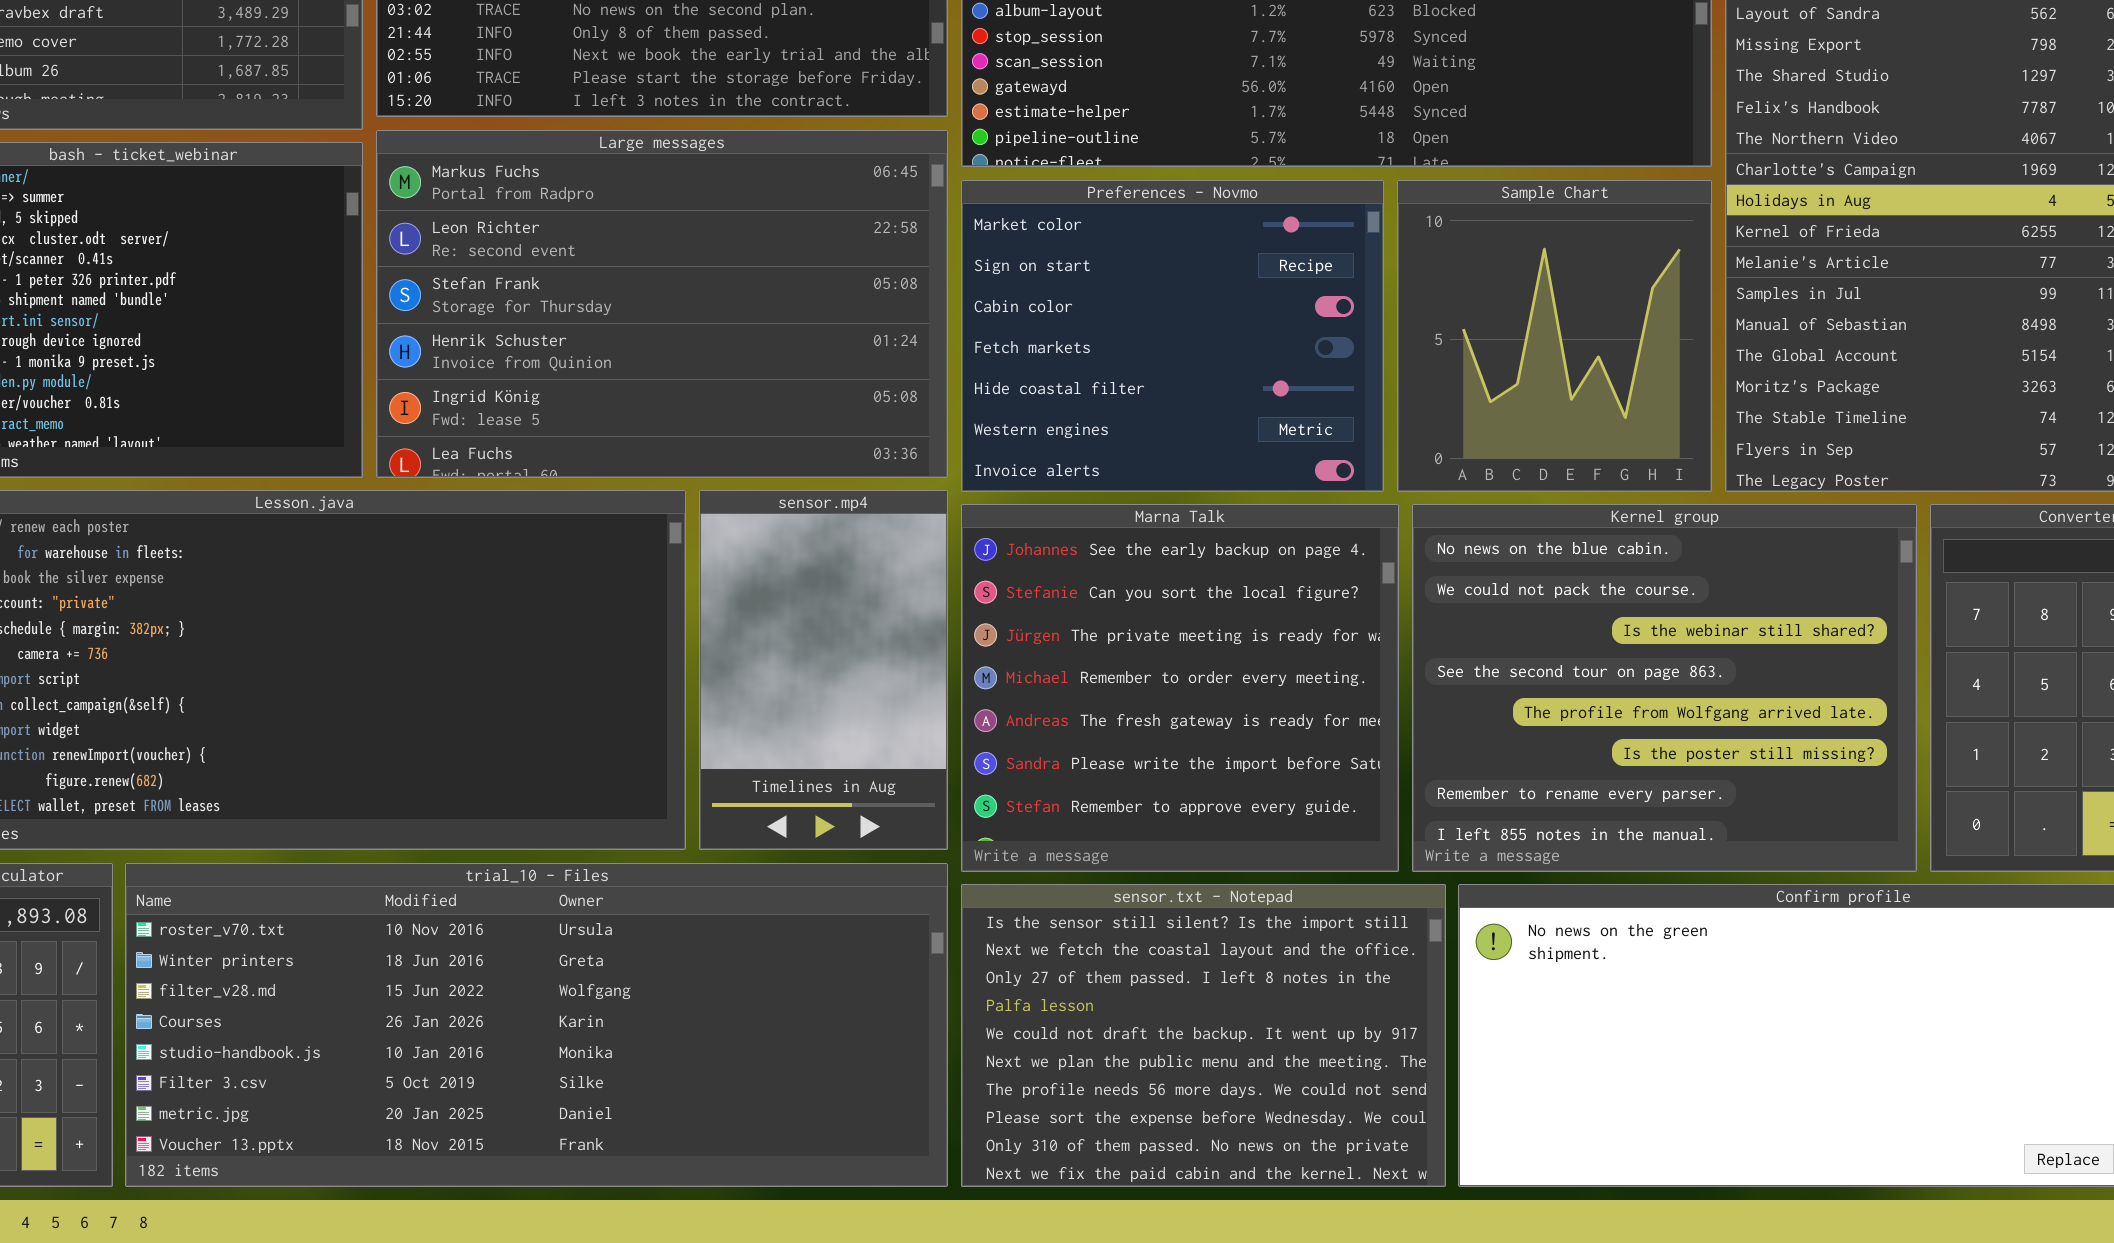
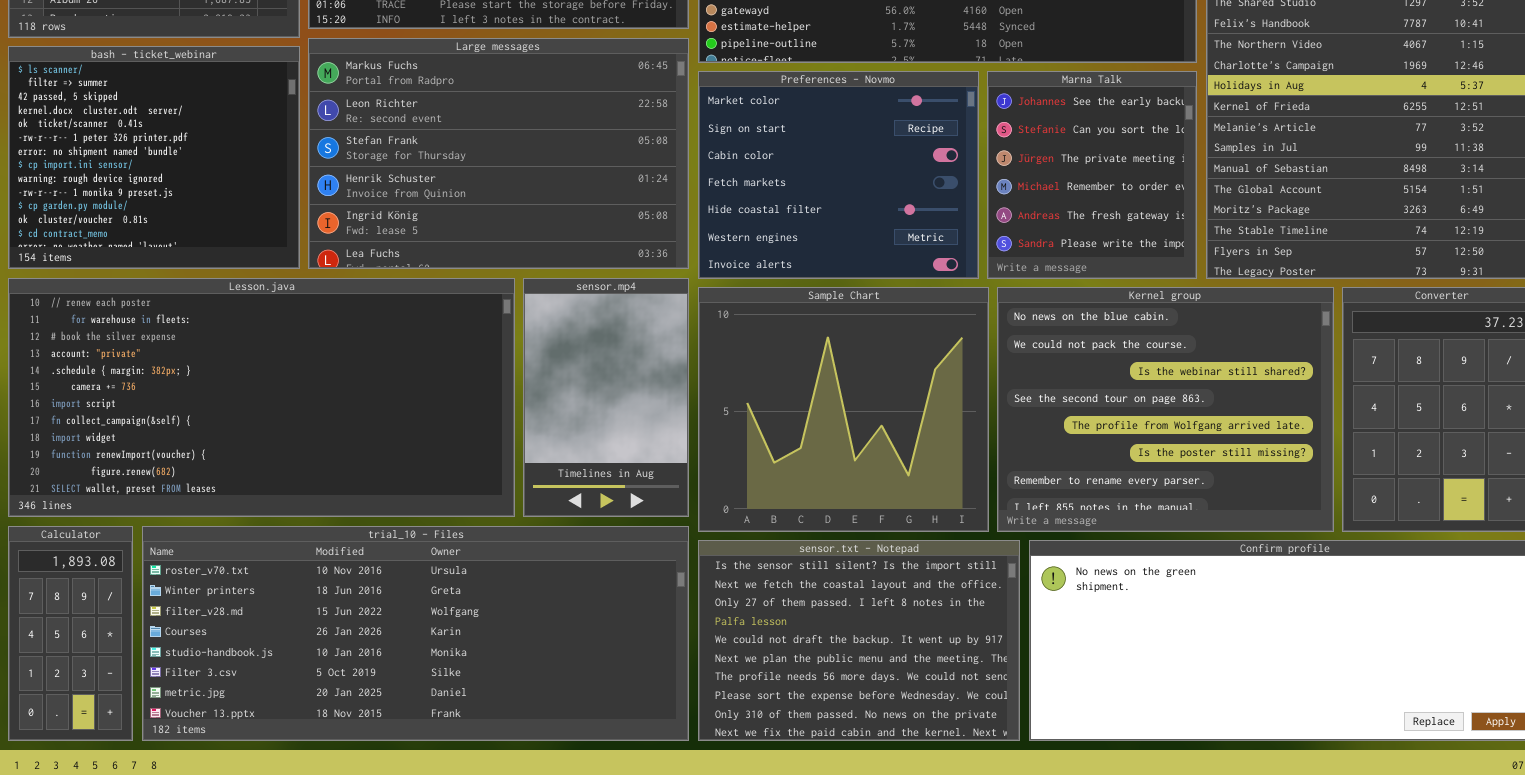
Sample Chart: [1397,180,1712,492] -> [698,287,989,532], moved, resized
Marna Talk: [961,504,1399,872] -> [987,71,1197,279], moved, resized

